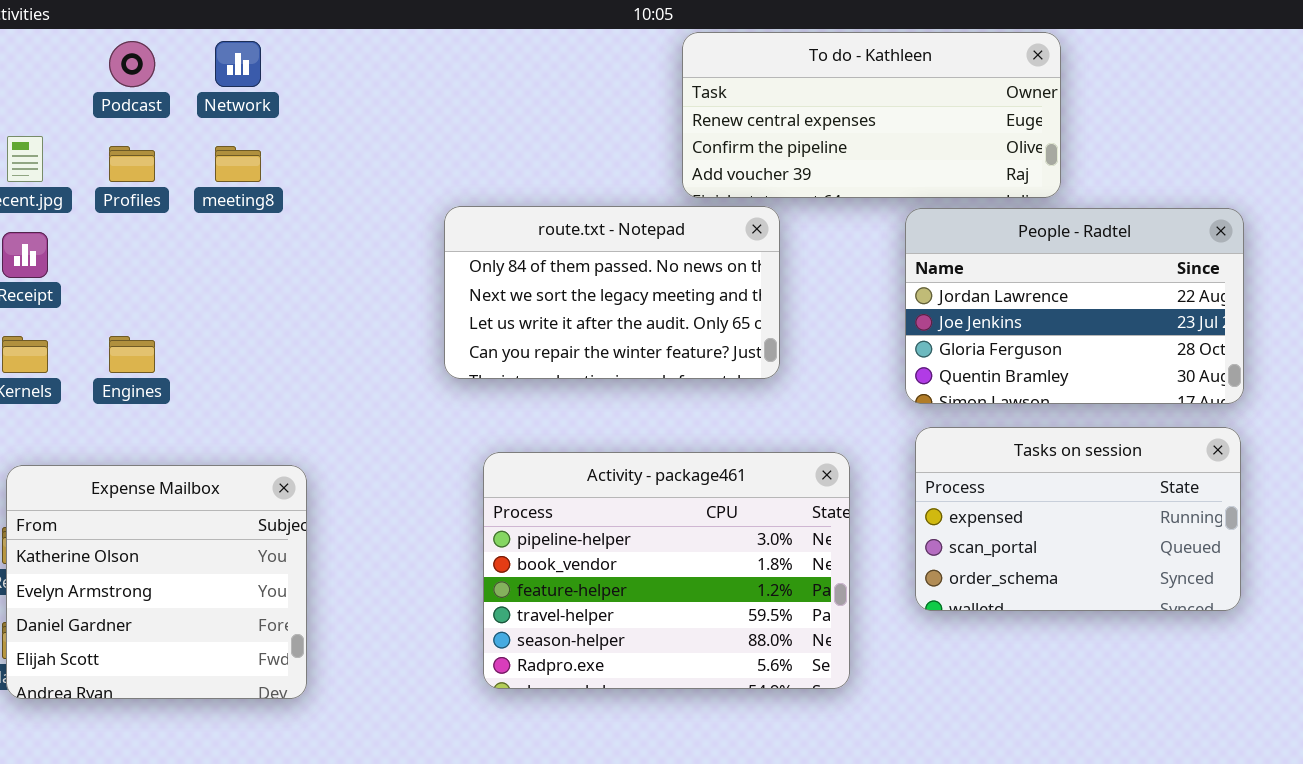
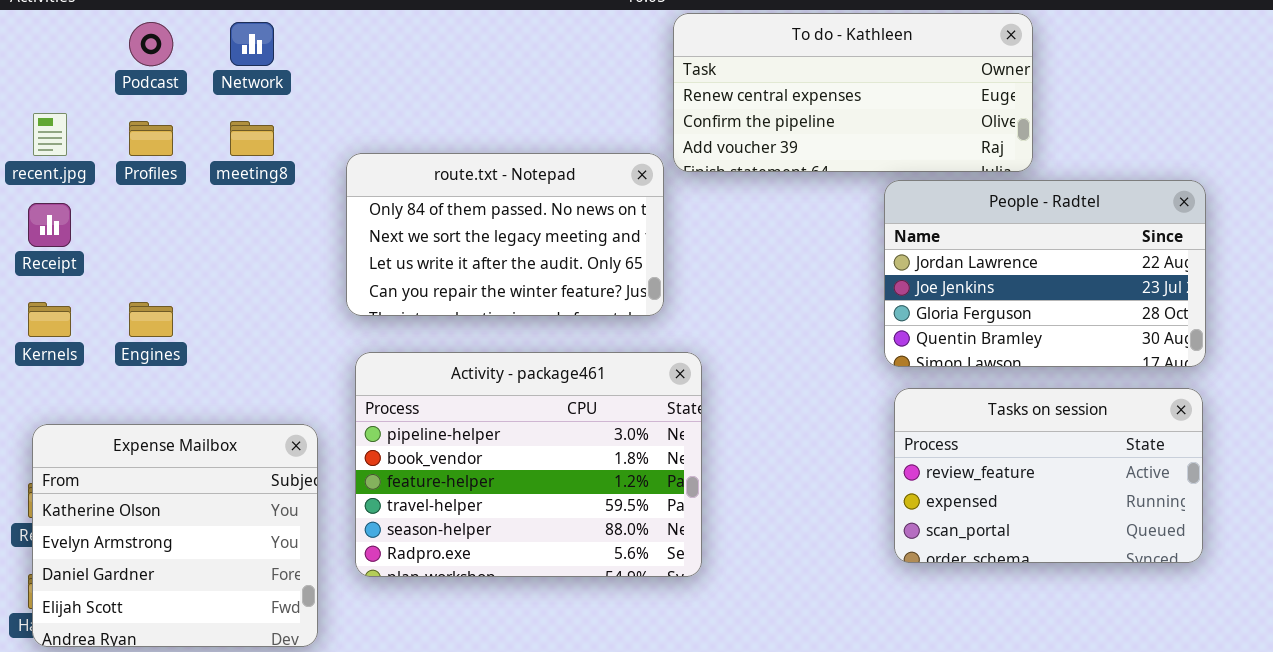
route.txt - Notepad: [444,206,780,379] -> [346,153,664,316], moved
Tasks on session: [915,427,1241,611] -> [894,388,1203,563], scrolled up 1 row
Activity - package461: [483,452,850,689] -> [355,352,702,577], moved

